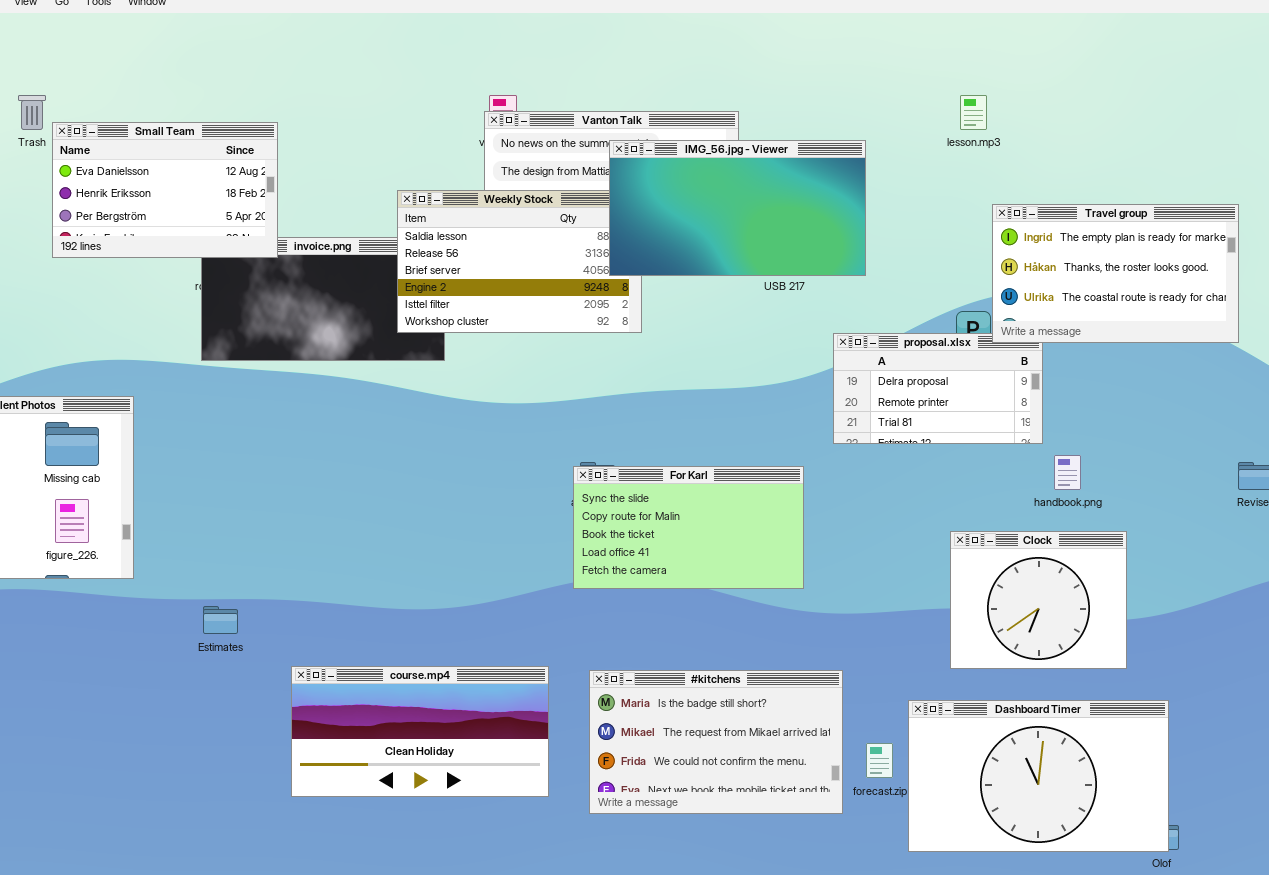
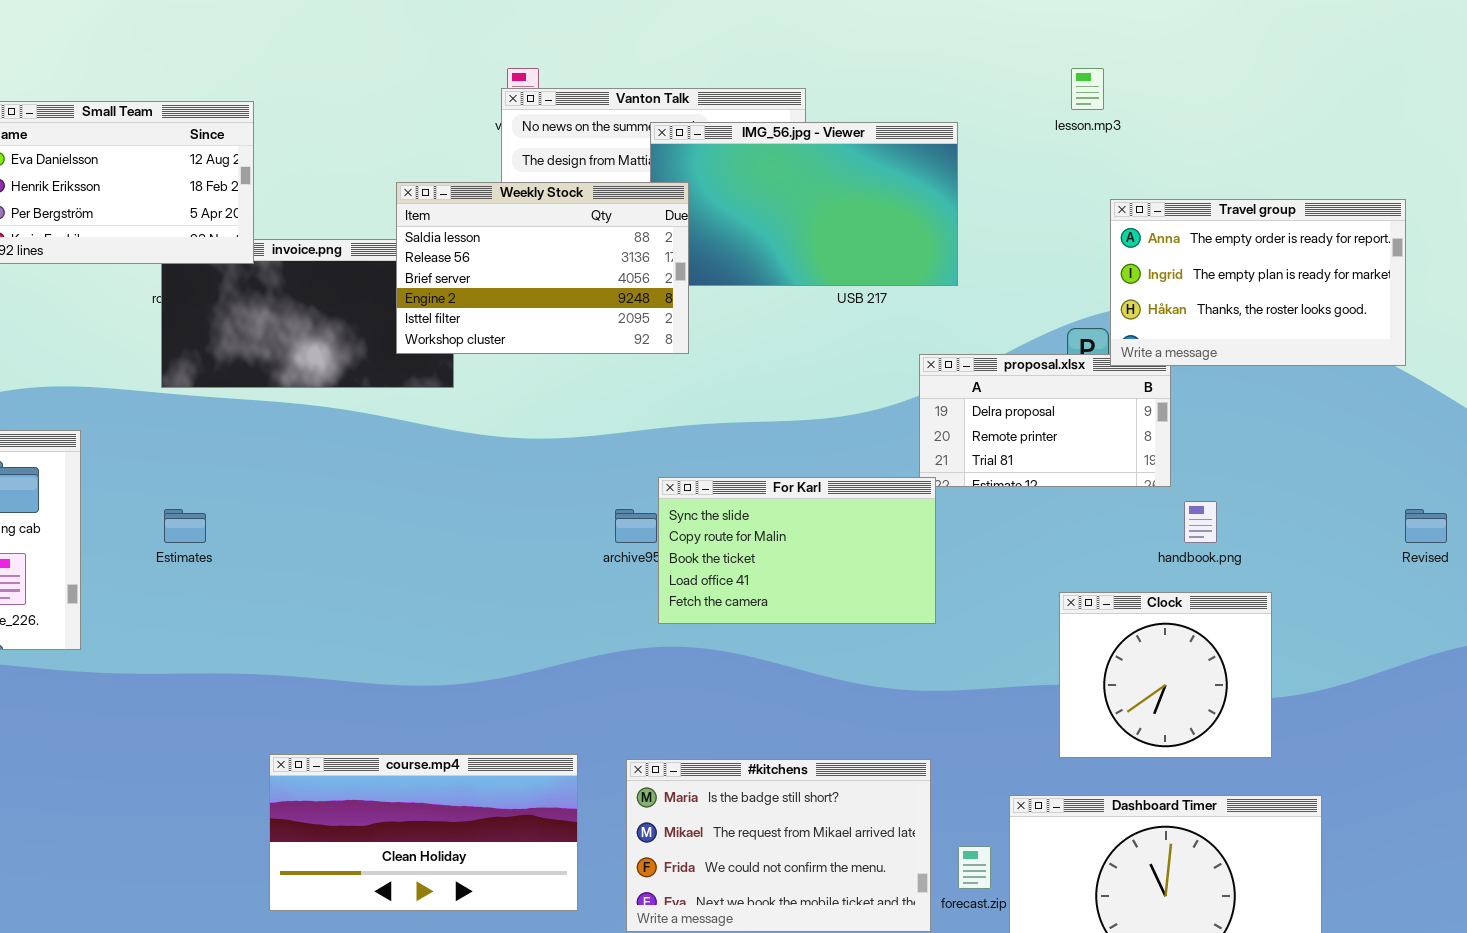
Weekly Stock: [397,190,642,333] -> [396,182,689,354], raised
Travel group: [992,204,1239,343] -> [1110,199,1406,366], scrolled up 1 row
For Karl: [573,466,804,589] -> [658,477,936,624], moved
Estimates: [203,606,238,634] -> [164,509,206,543], moved

